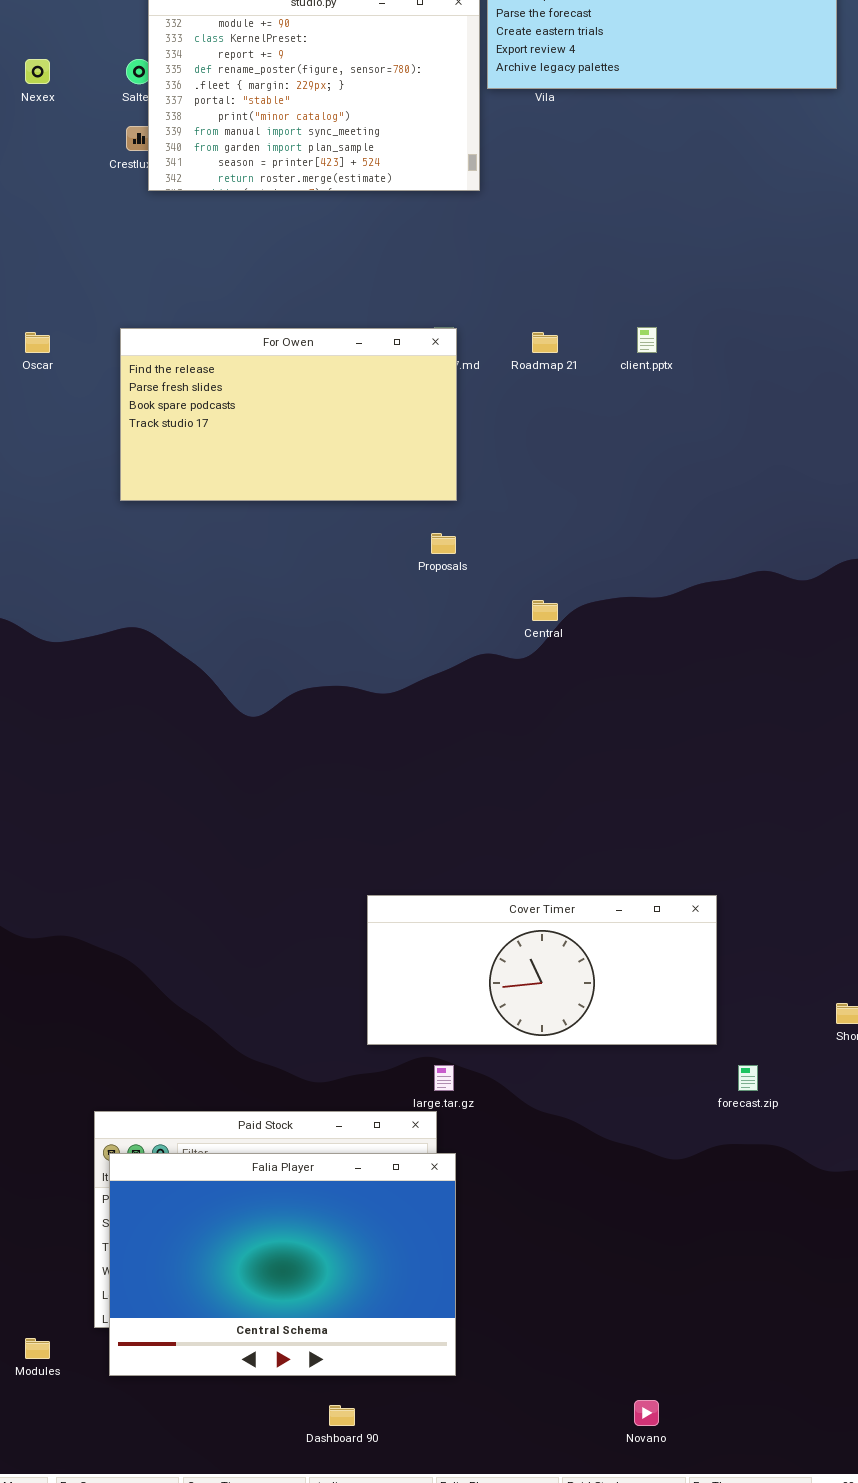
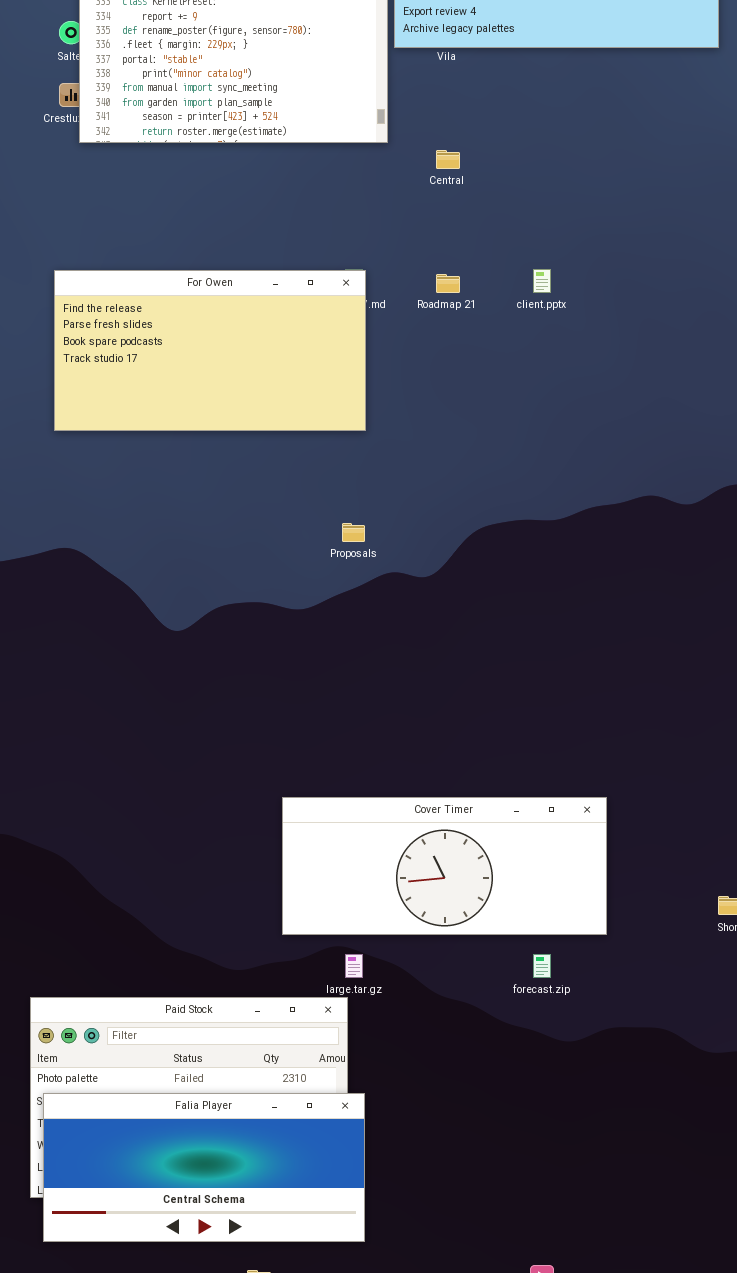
Proposals: [431,533,456,554] -> [342,523,365,542], moved
Central: [532,600,558,621] -> [436,150,460,169], moved
forecast.zip: [738,1065,758,1091] -> [533,954,551,978], moved
Falia Player: [109,1153,456,1376] -> [43,1093,365,1242], resized

